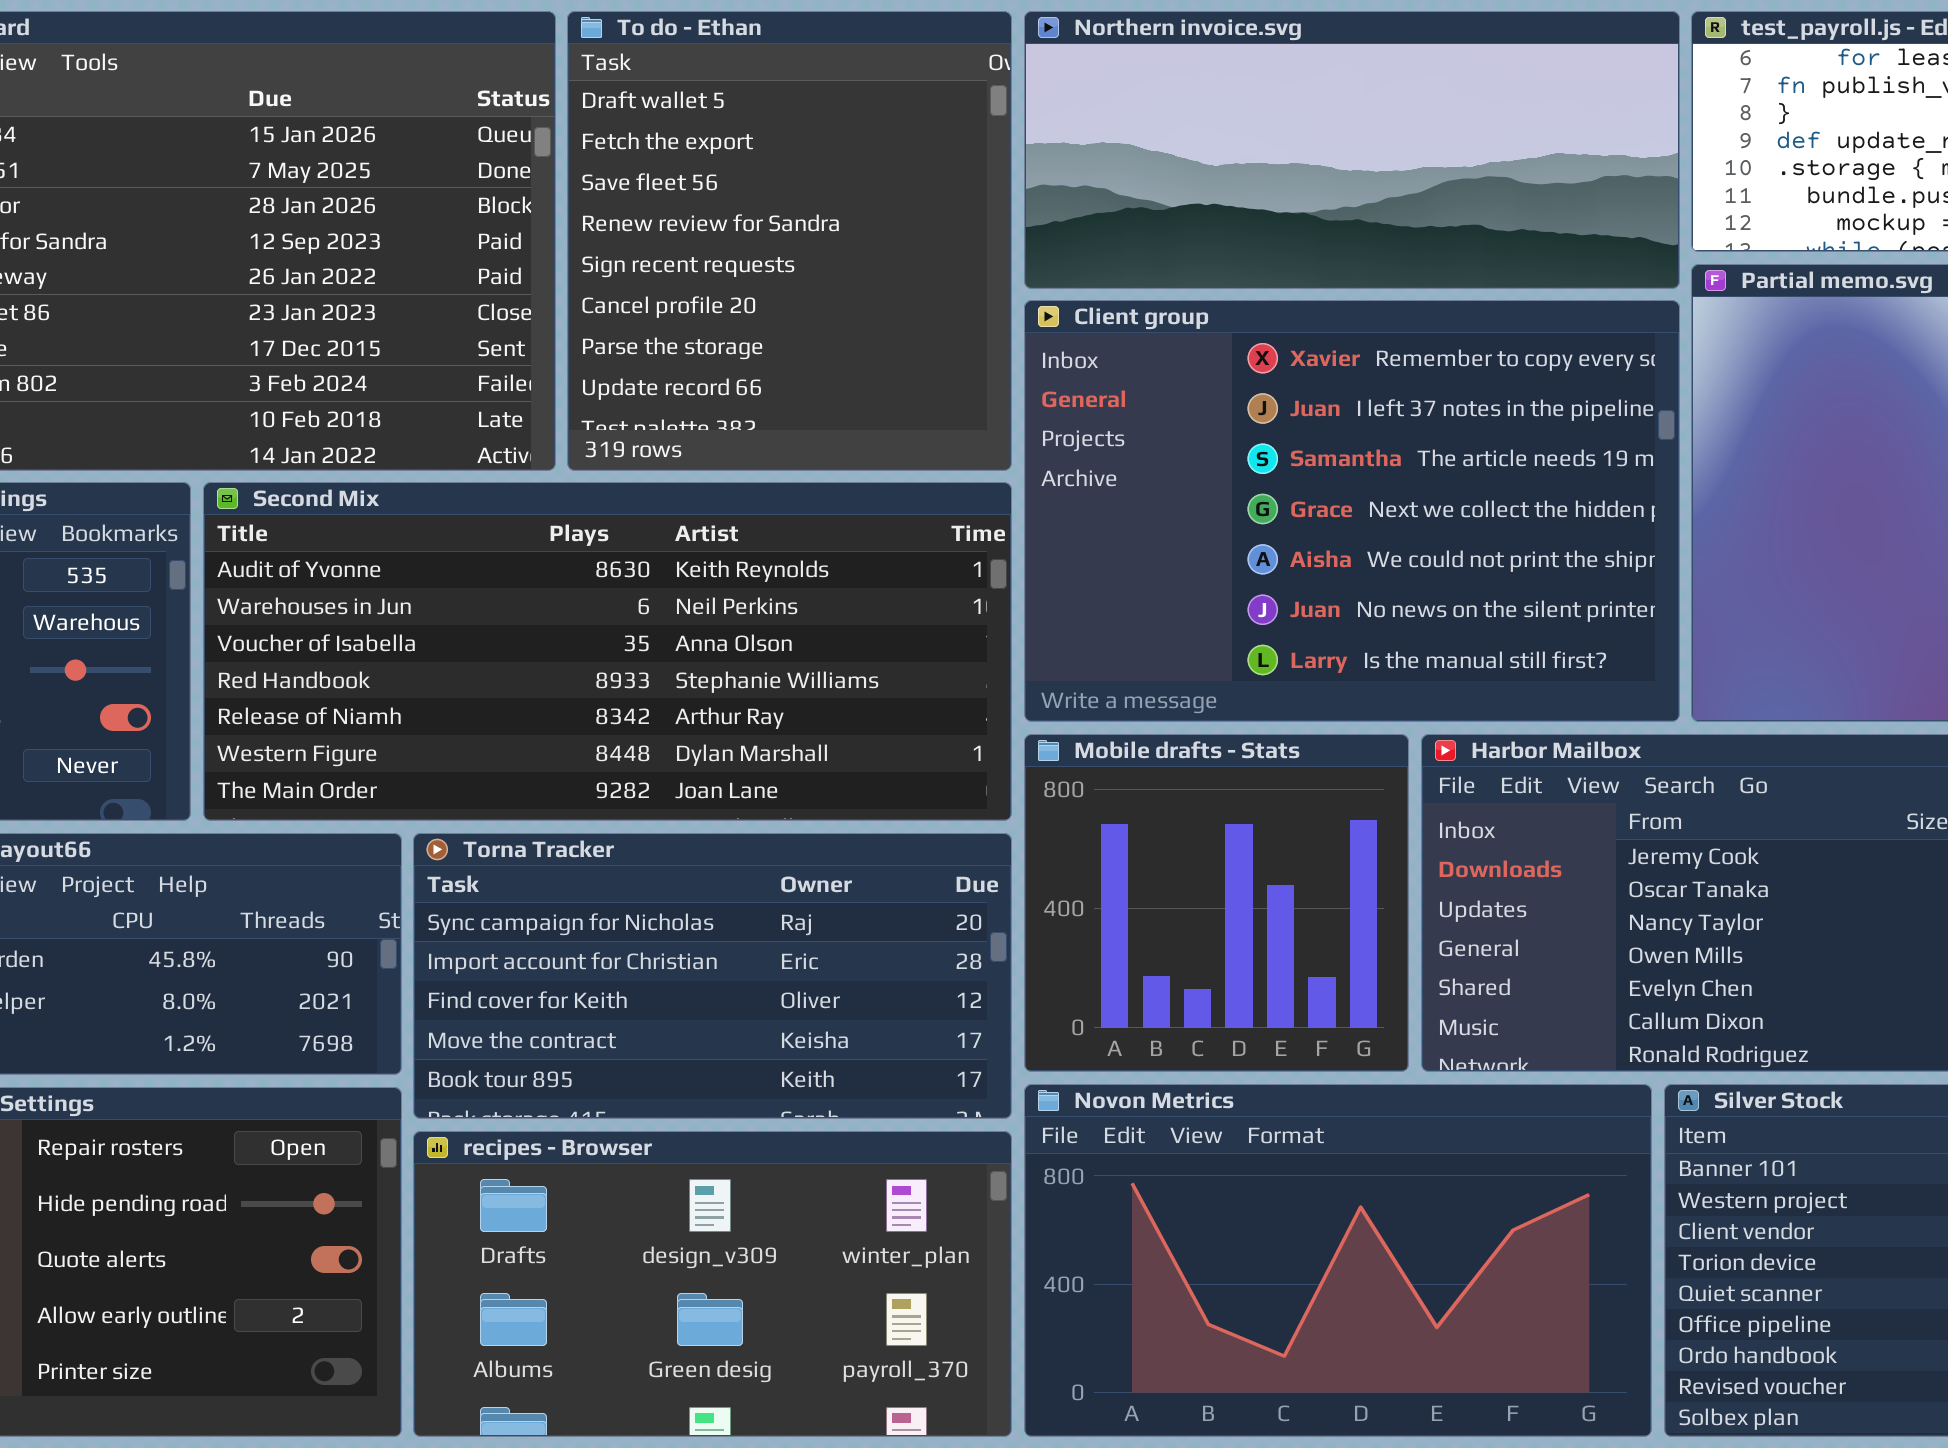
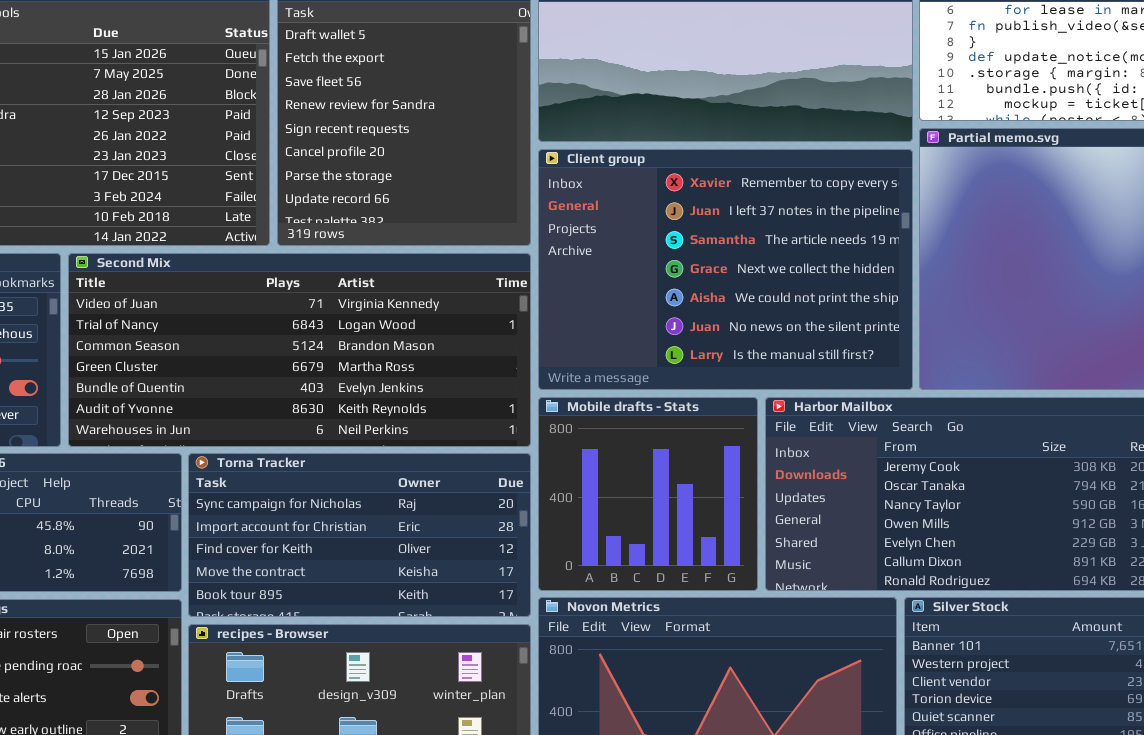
Second Mix: [203,482,1012,821] -> [68,253,531,447], scrolled up 5 rows

